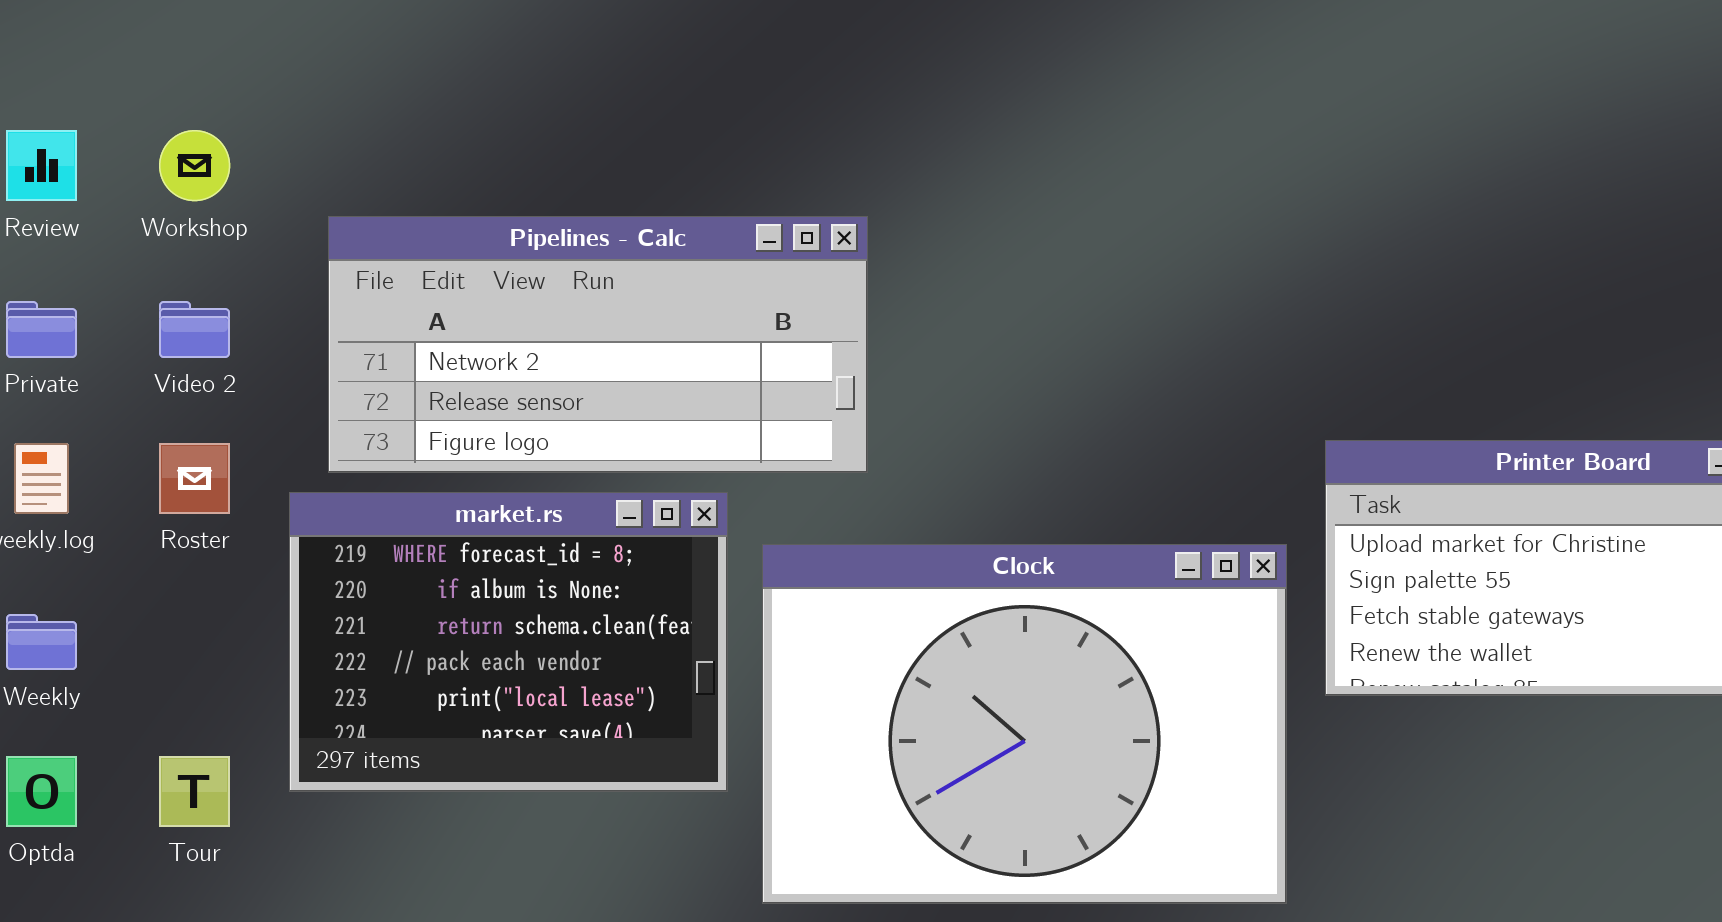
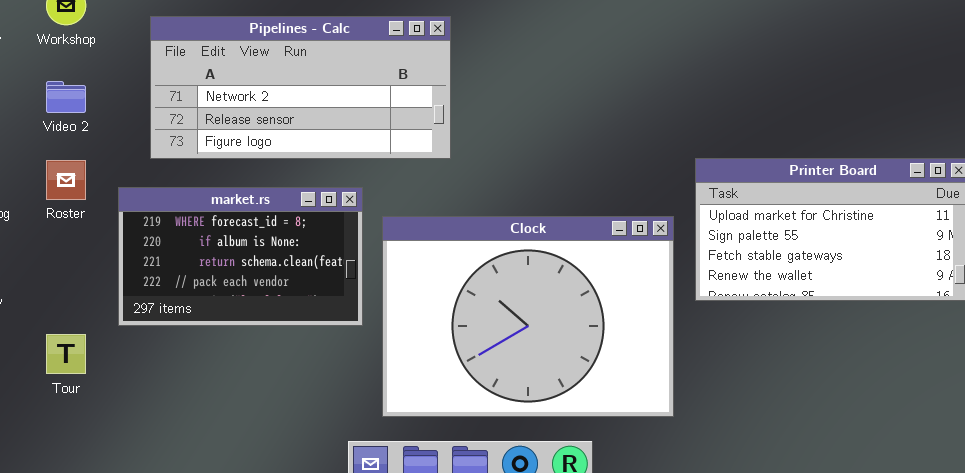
Pipelines - Calc: [328,216,868,473] -> [150,16,451,159], moved
market.rs: [289,492,728,792] -> [118,187,363,326], resized

